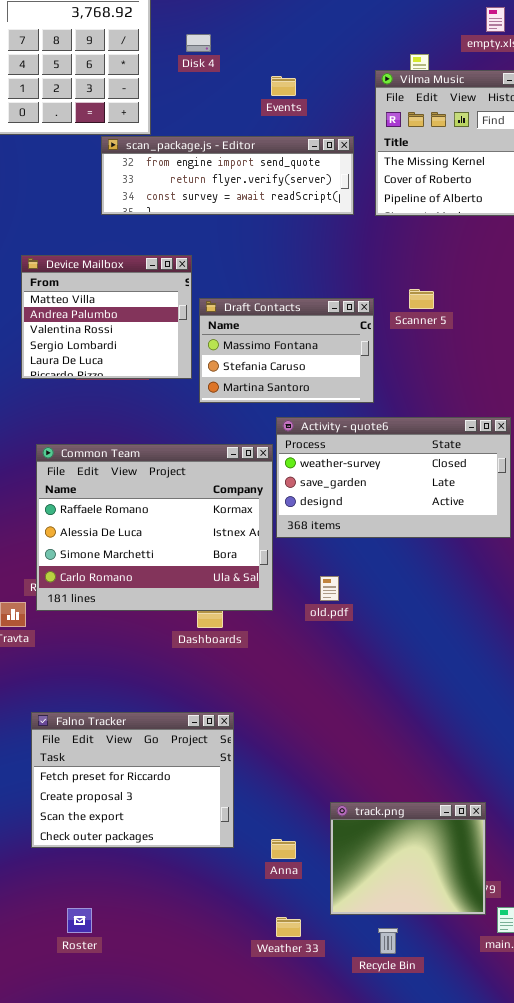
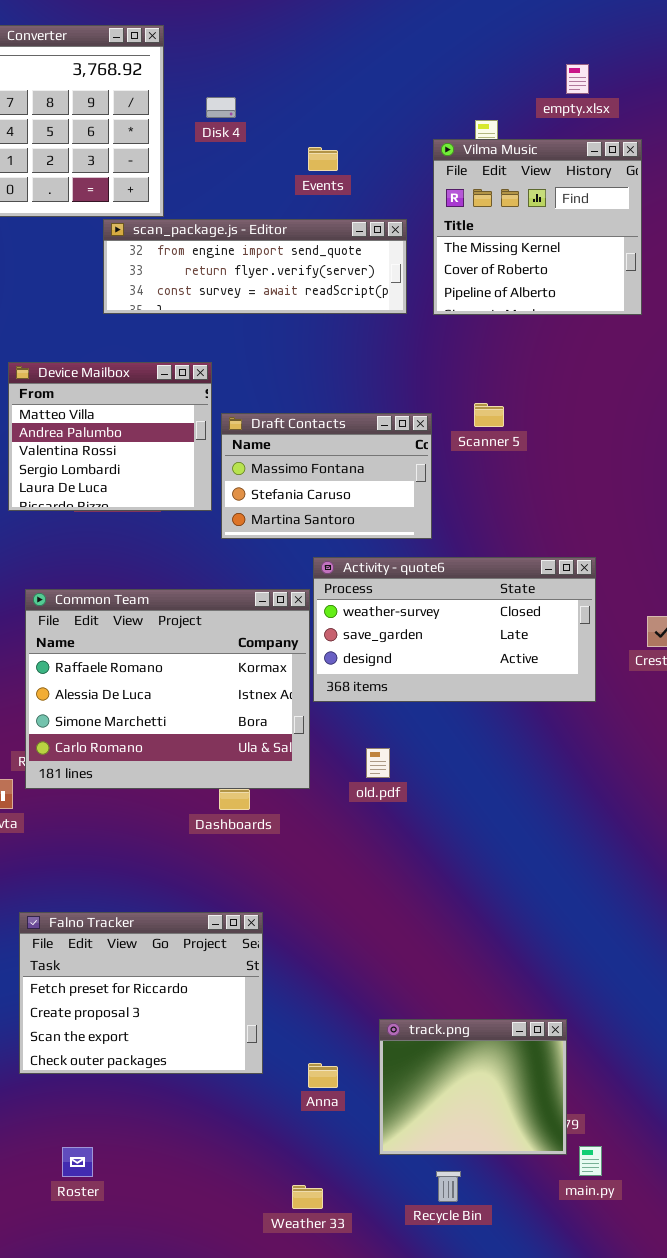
Weather 33: [276,917,301,937] -> [292,1185,323,1209], moved

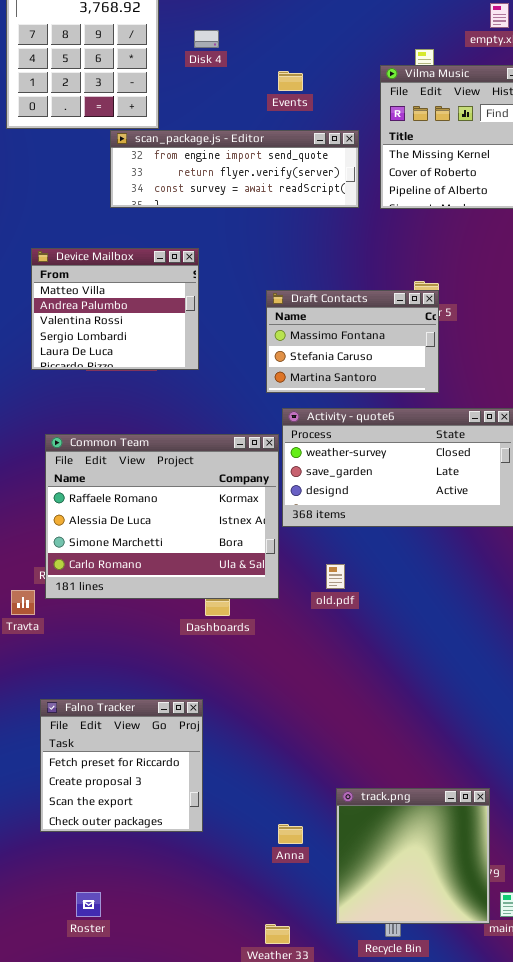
Draft Contacts: [221,413,432,539] -> [266,290,439,393], moved
Falno Tracker: [19,912,263,1074] -> [40,699,203,832], resized
track.png: [379,1019,567,1155] -> [336,788,490,924], resized

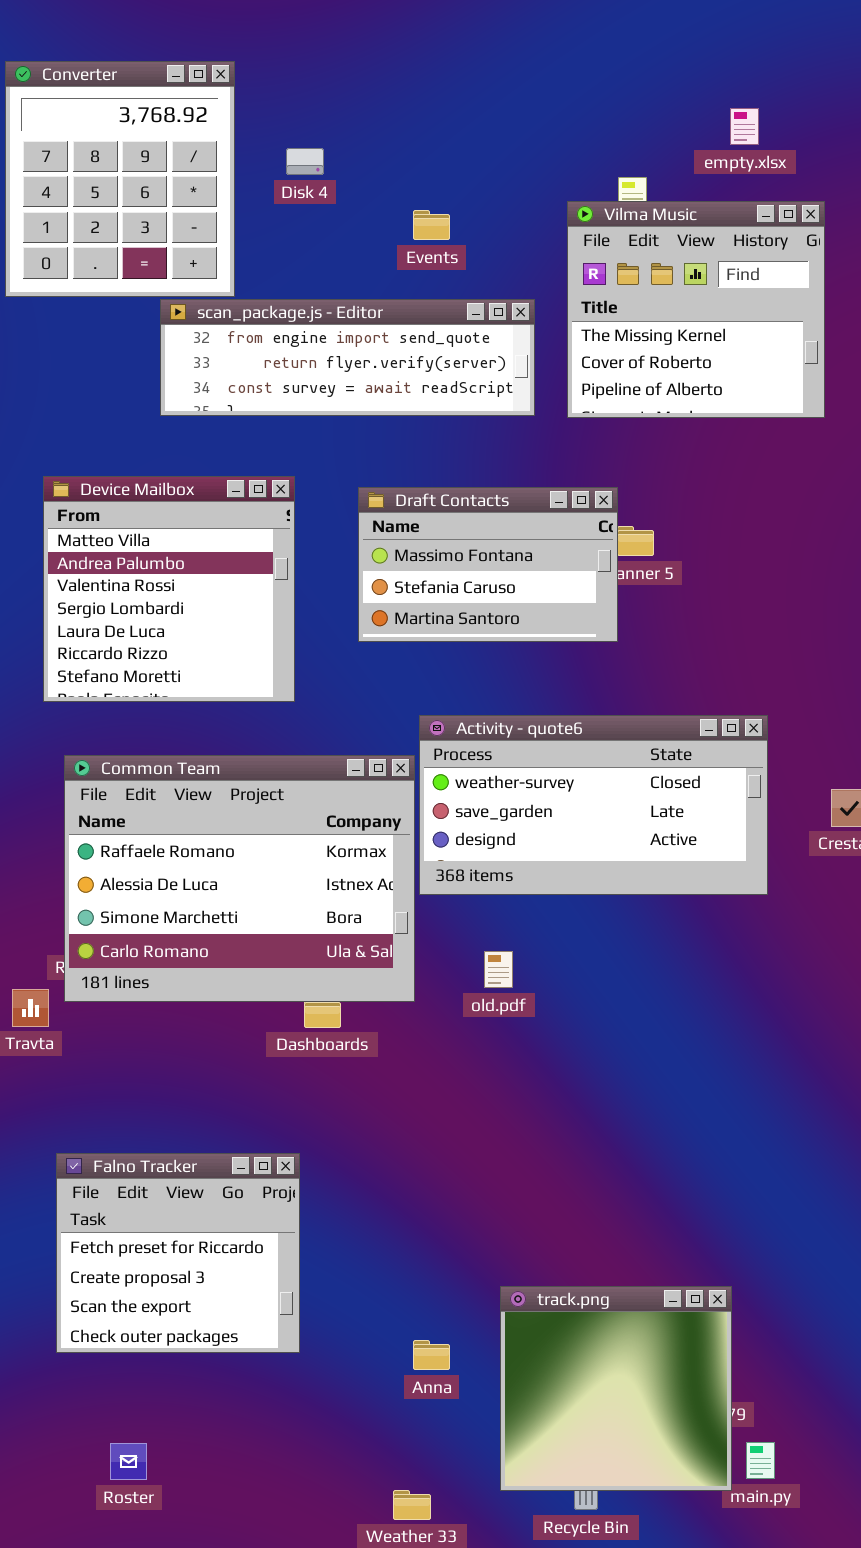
Device Mailbox: [31,248,199,370] -> [43,476,295,702], resized
Draft Contacts: [266,290,439,393] -> [358,487,618,642], moved

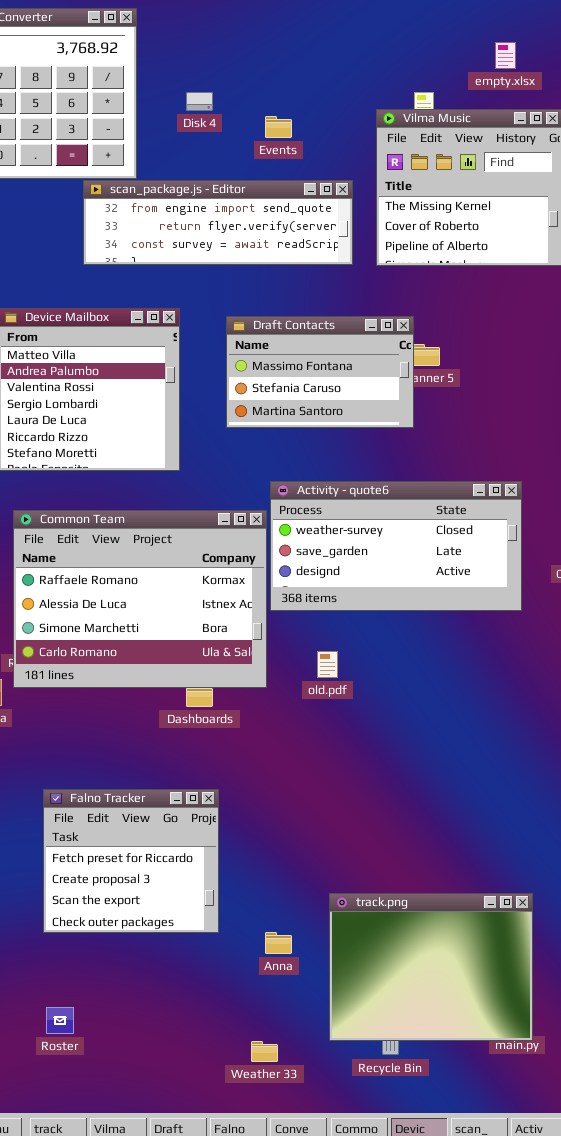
Disk 4: [286,148,324,175] -> [186,92,213,111], moved
Falno Tracker: [56,1153,300,1353] -> [43,789,219,933], moved
track.png: [500,1286,732,1491] -> [329,893,533,1041], resized

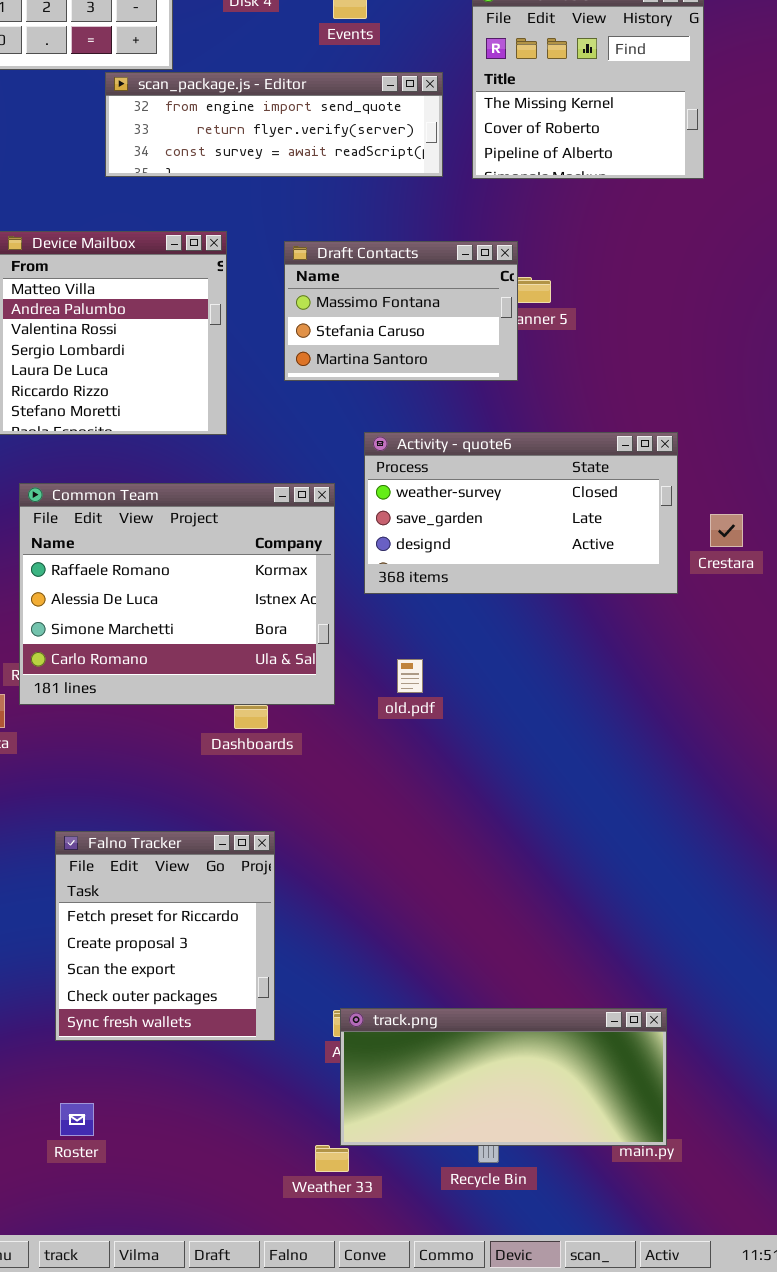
Activity - quote6: [270,481,522,611] -> [364,432,678,594], moved
Falno Tracker: [43,789,219,933] -> [55,831,275,1041], resized
track.png: [329,893,533,1041] -> [340,1008,667,1146], resized

